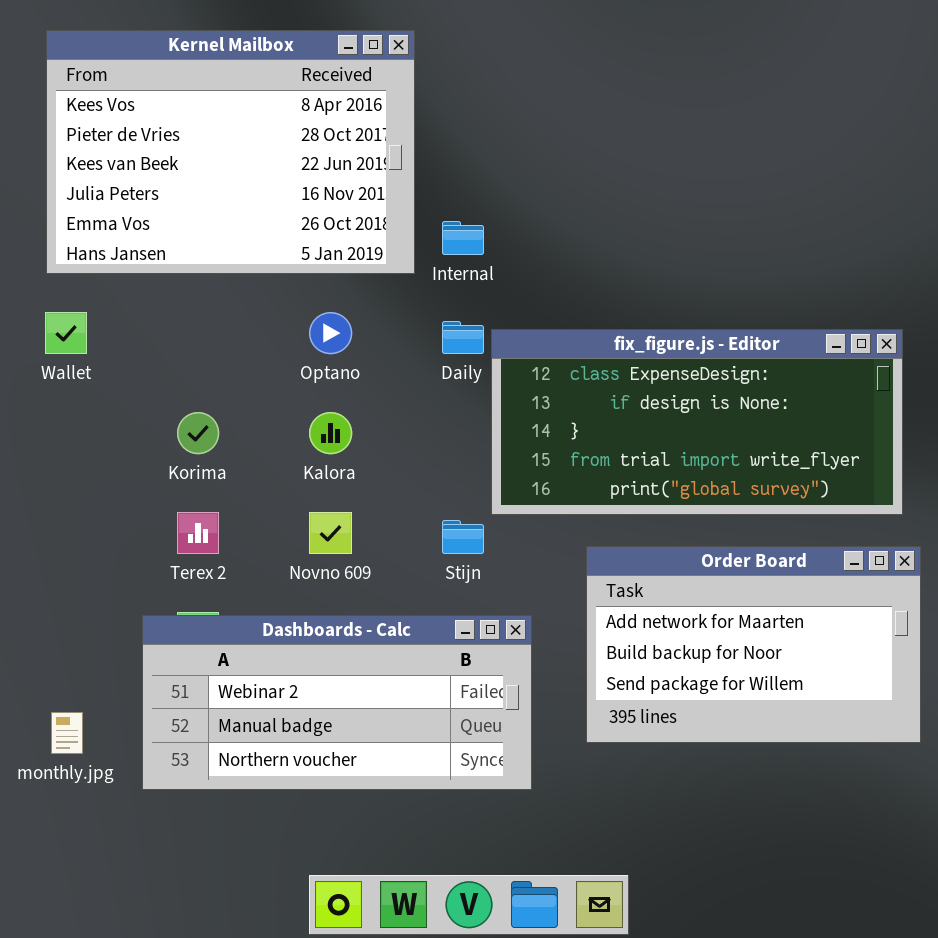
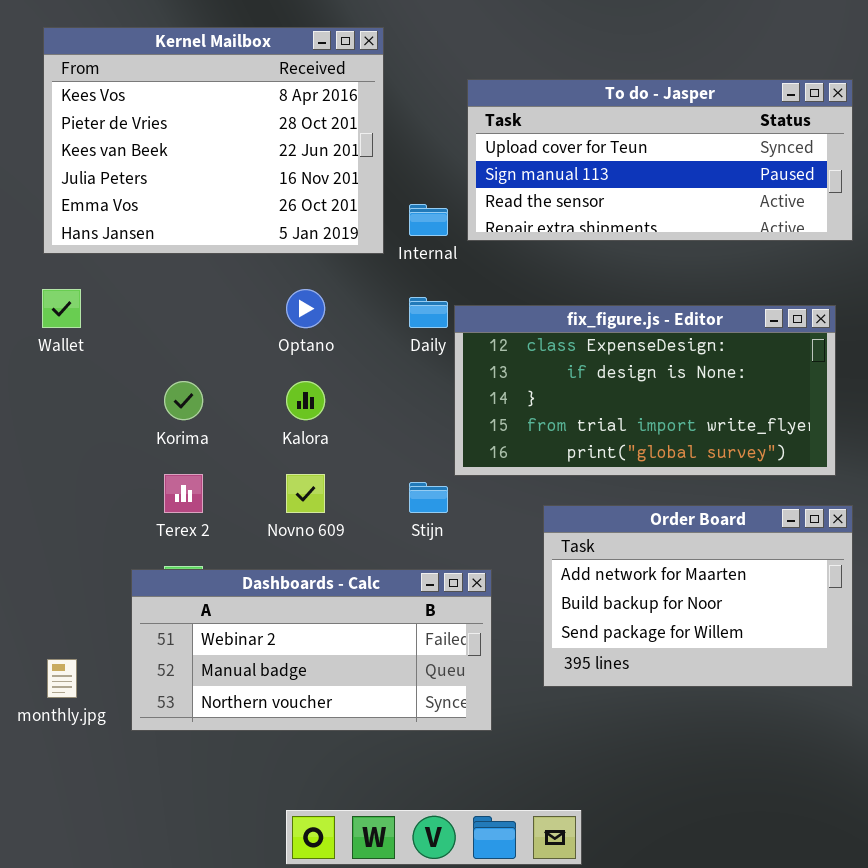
To do - Jasper: none -> [467,79,853,241], opened

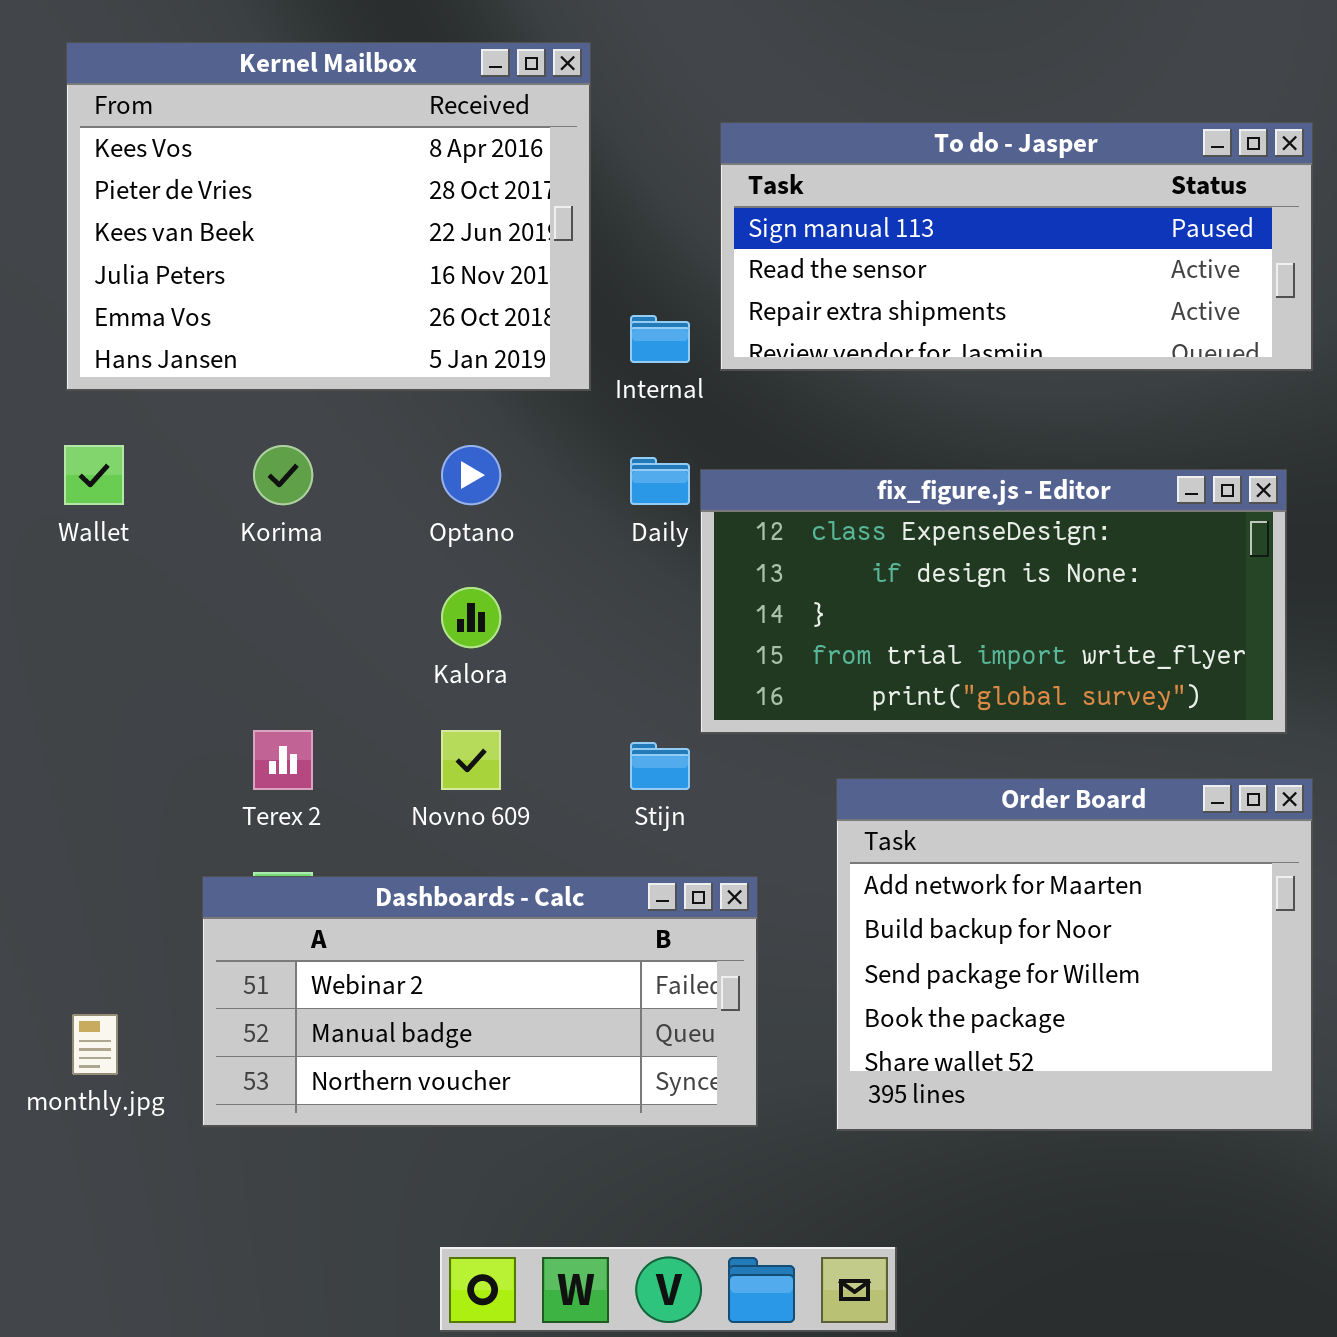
To do - Jasper: [467,79,853,241] -> [720,122,1313,371], scrolled down 1 row
Korima: [164,381,203,420] -> [253,445,313,505], moved
Order Board: [543,505,853,687] -> [836,778,1313,1131], resized

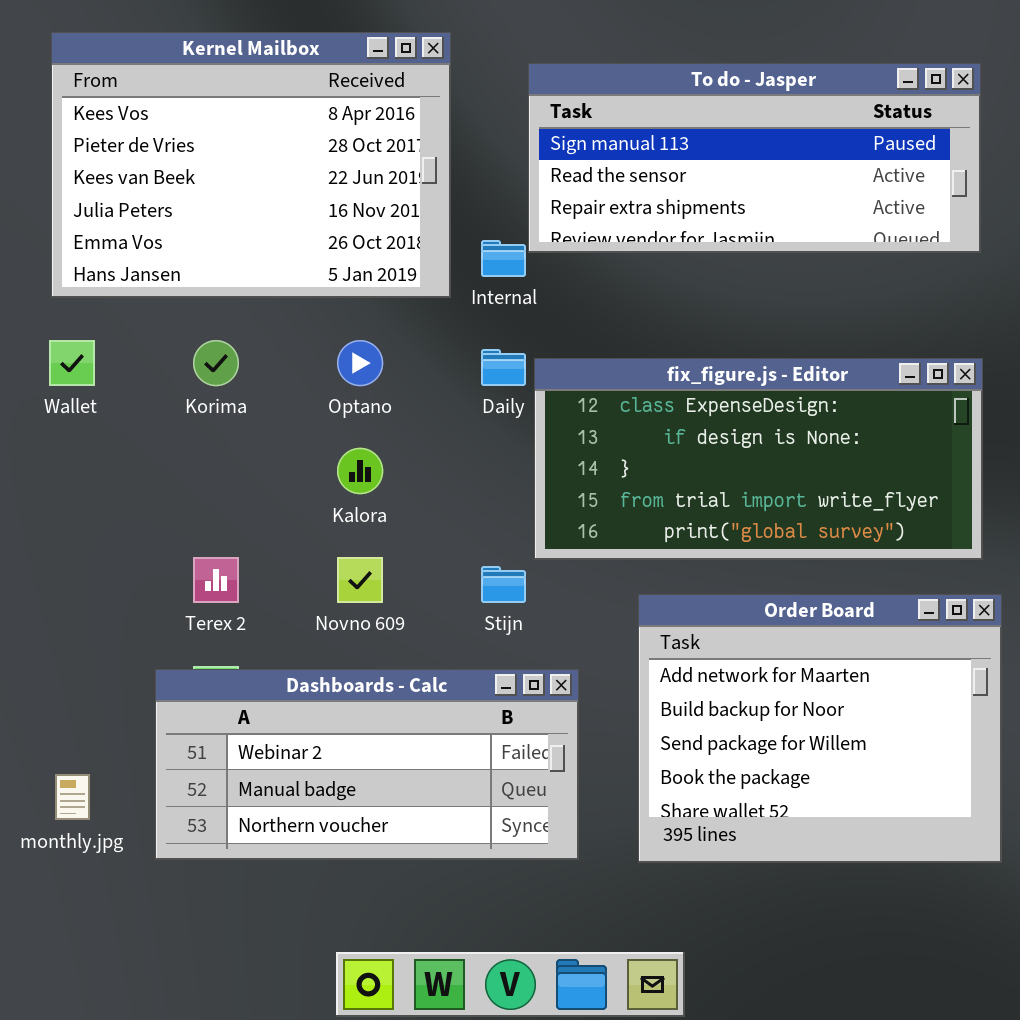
To do - Jasper: [720,122,1313,371] -> [528,63,981,253], moved

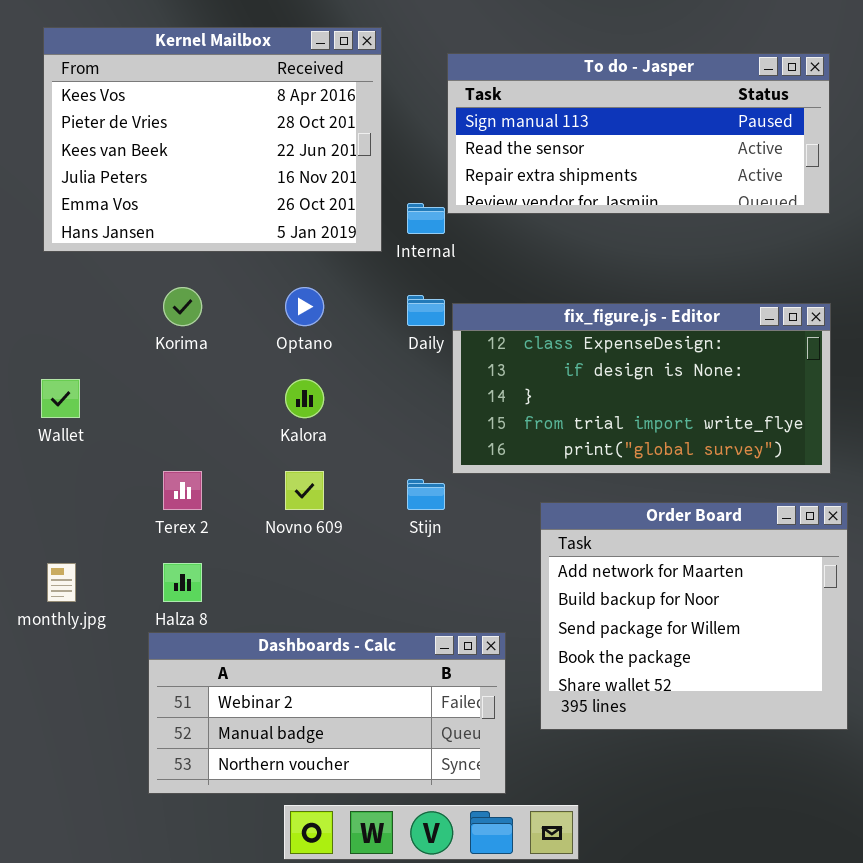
Wallet: [49,340,95,386] -> [41,379,80,418], moved
Dashboards - Calc: [155,669,579,860] -> [148,632,506,794], moved
monthly.jpg: [55,774,90,820] -> [47,563,76,602], moved

